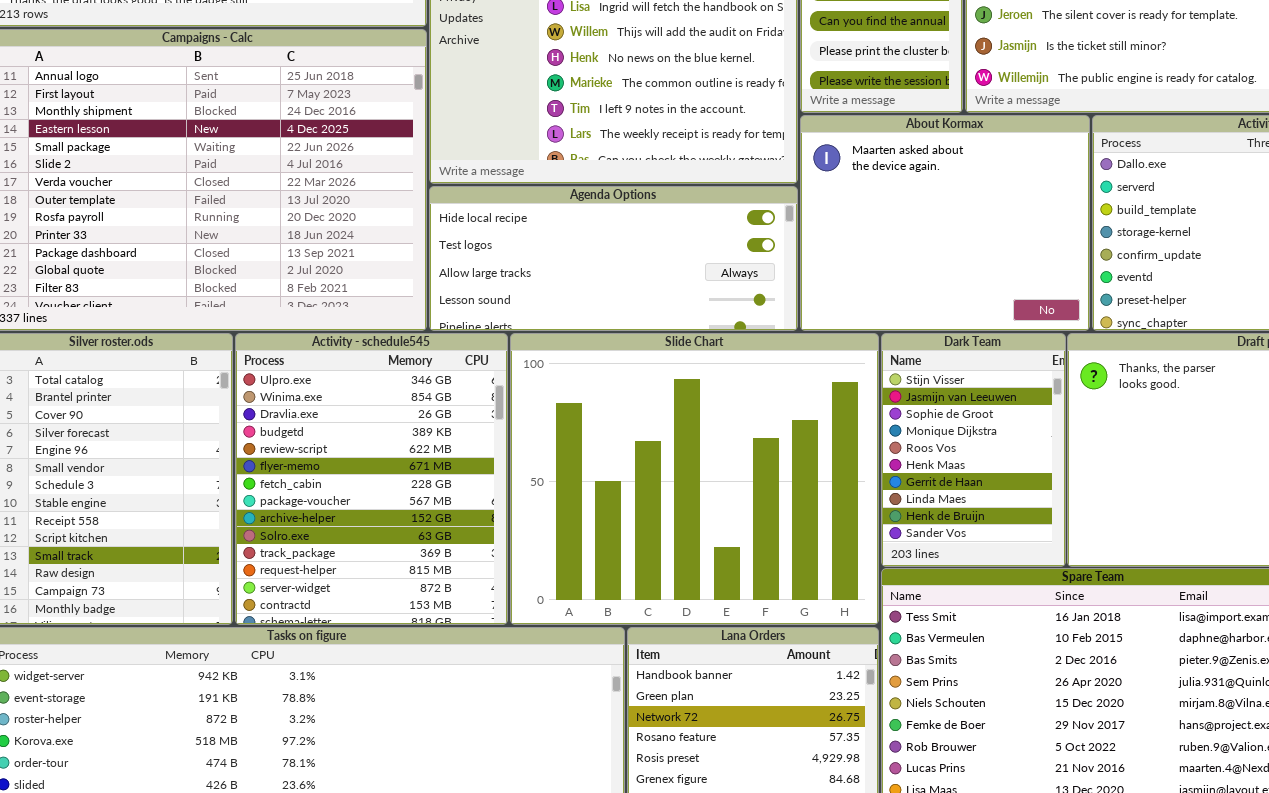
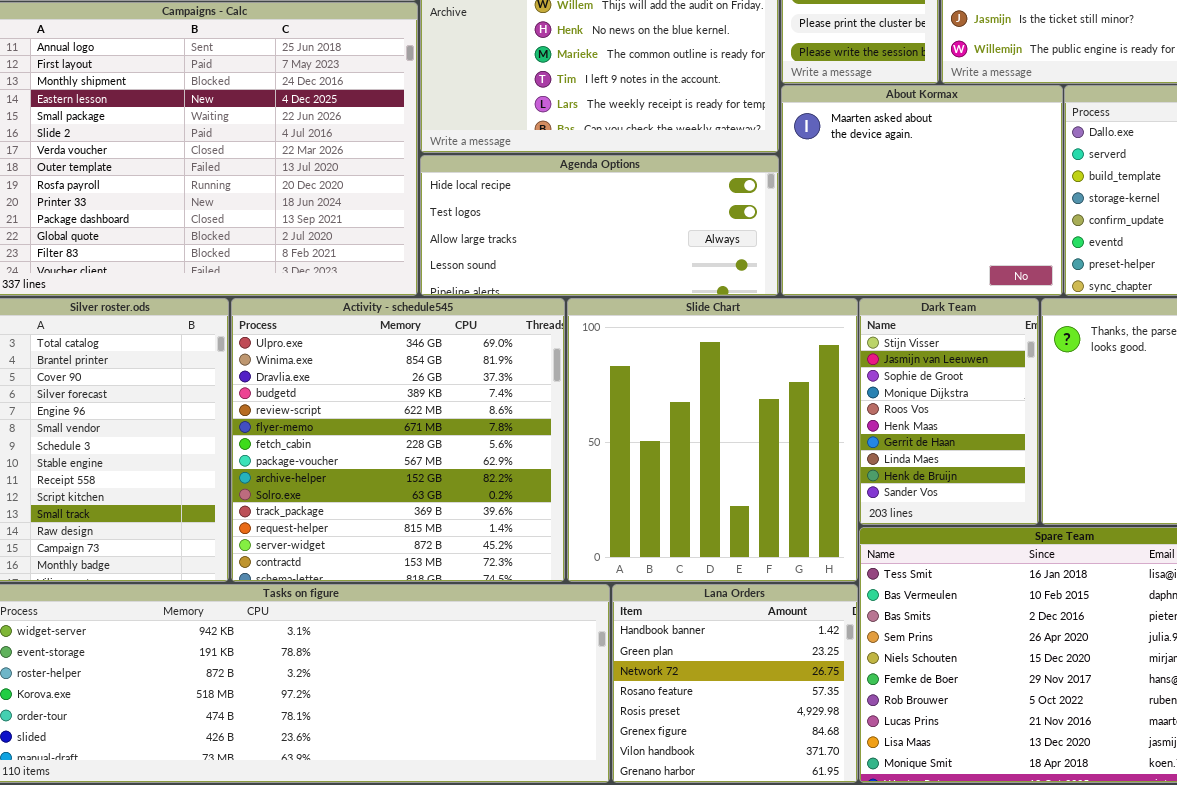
Activity - schedule545: [235,333,508,625] -> [231,298,565,582], resized
Slide Chart: [510,333,879,625] -> [567,298,858,582], resized

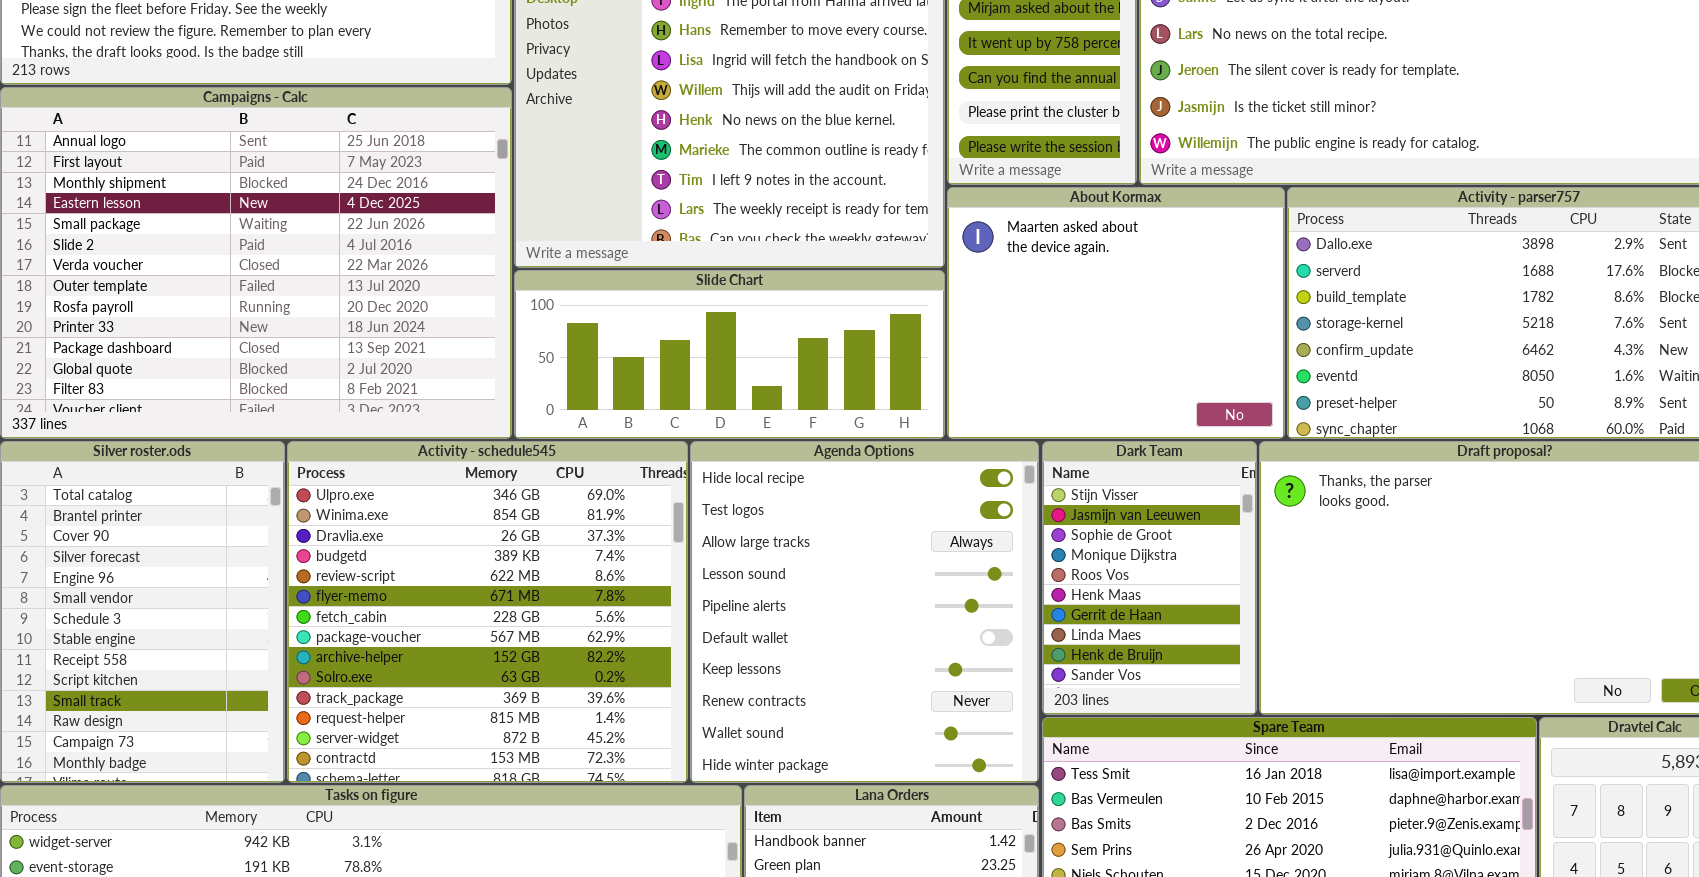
Agenda Options: [420,155,779,296] -> [690,441,1039,783], moved, resized
Slide Chart: [567,298,858,582] -> [514,270,945,439], moved, resized

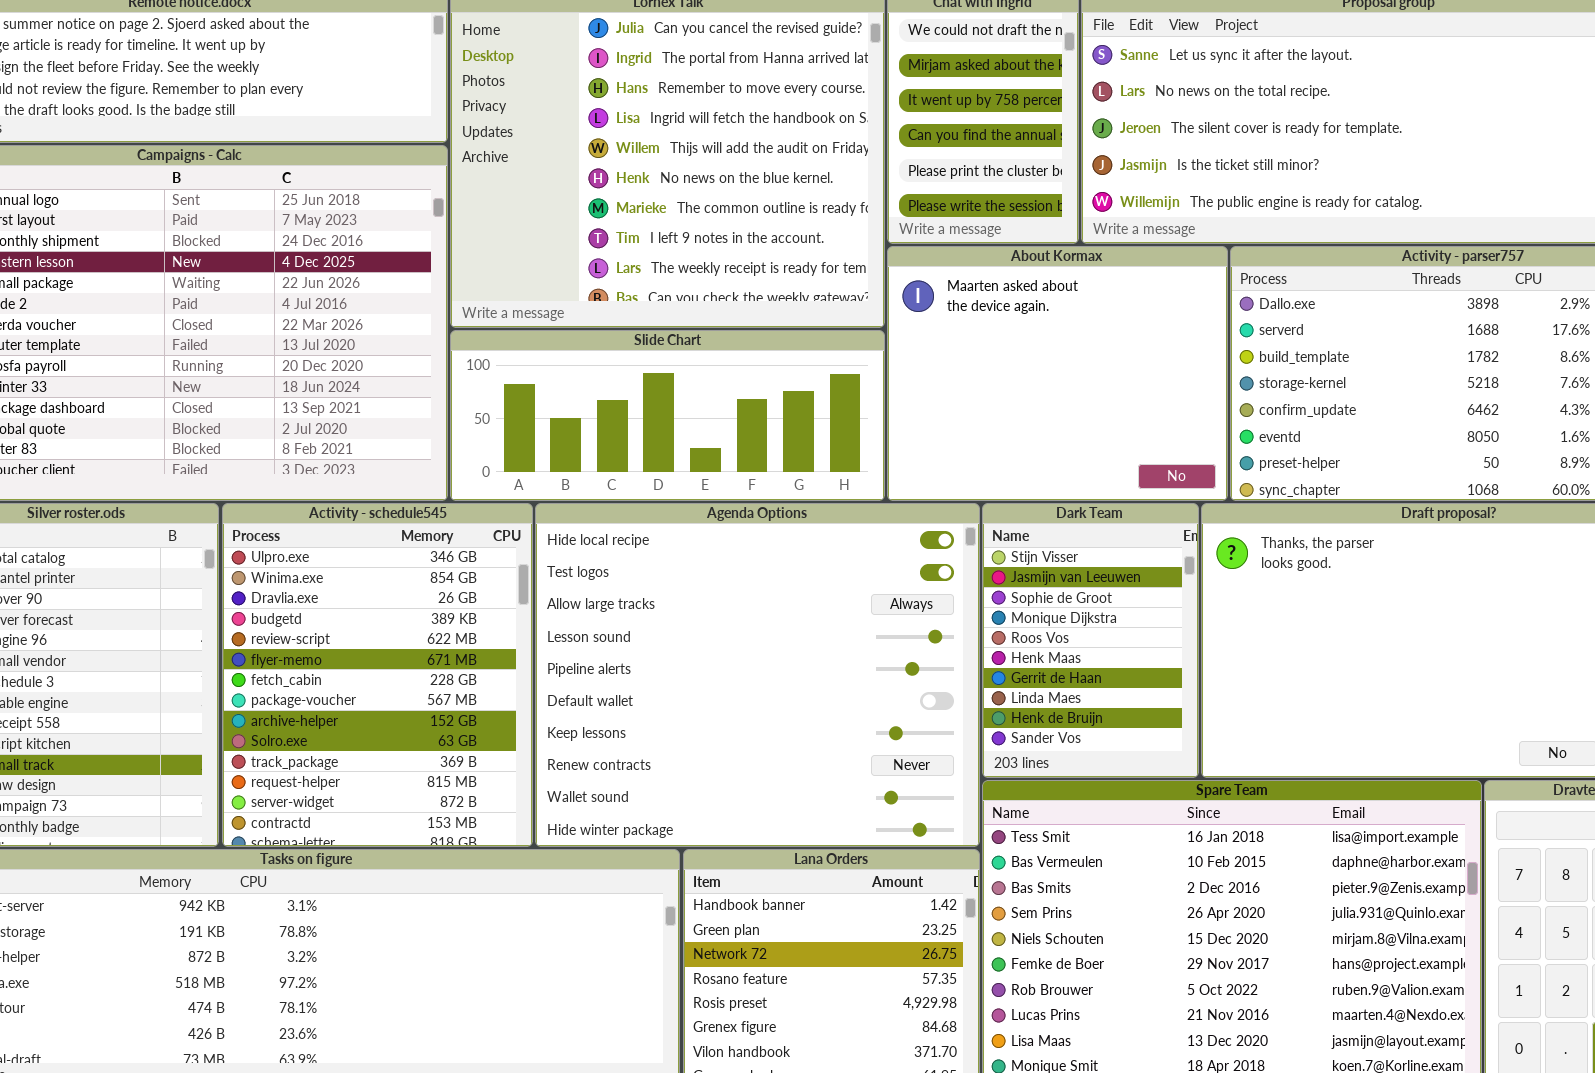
Activity - schedule545: [287,441,688,783] -> [222,503,533,847], resized
Agenda Options: [690,441,1039,783] -> [535,503,980,847], resized

